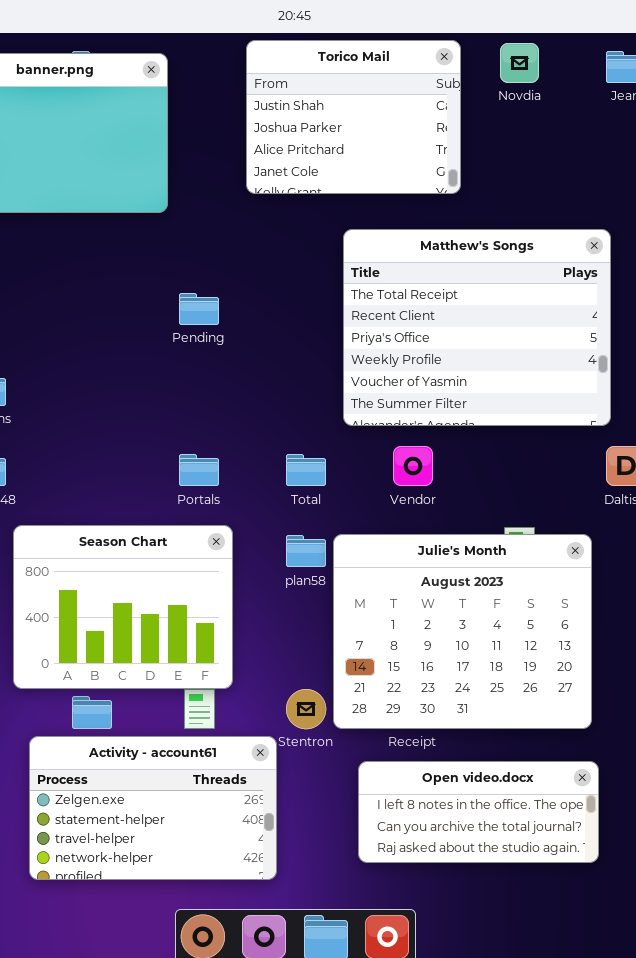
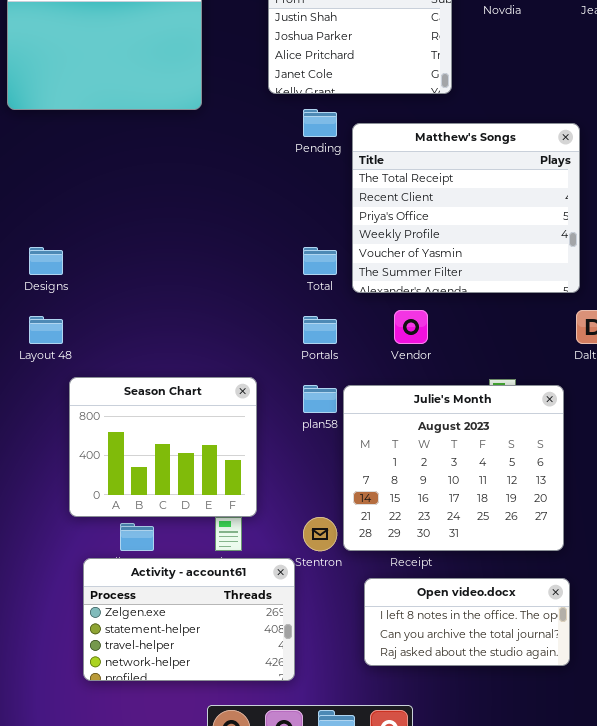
Pending: [179,293,219,325] -> [303,109,337,137], moved
Portals: [179,454,219,486] -> [303,316,337,344], moved
Total: [286,454,326,486] -> [303,247,337,275], moved

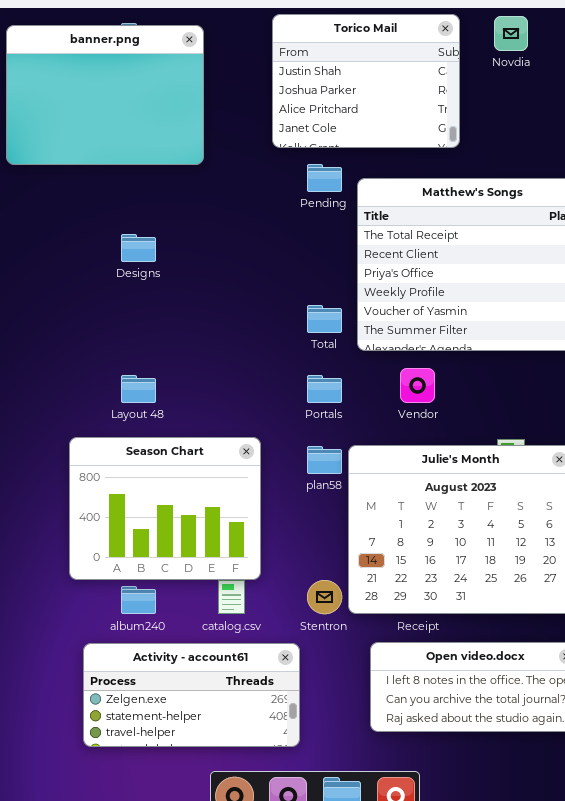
Designs: [29,247,63,275] -> [121,234,156,262], moved
Layout 48: [29,316,63,344] -> [121,375,156,403], moved
Activity - account61: [83,558,295,681] -> [83,643,300,747], resized

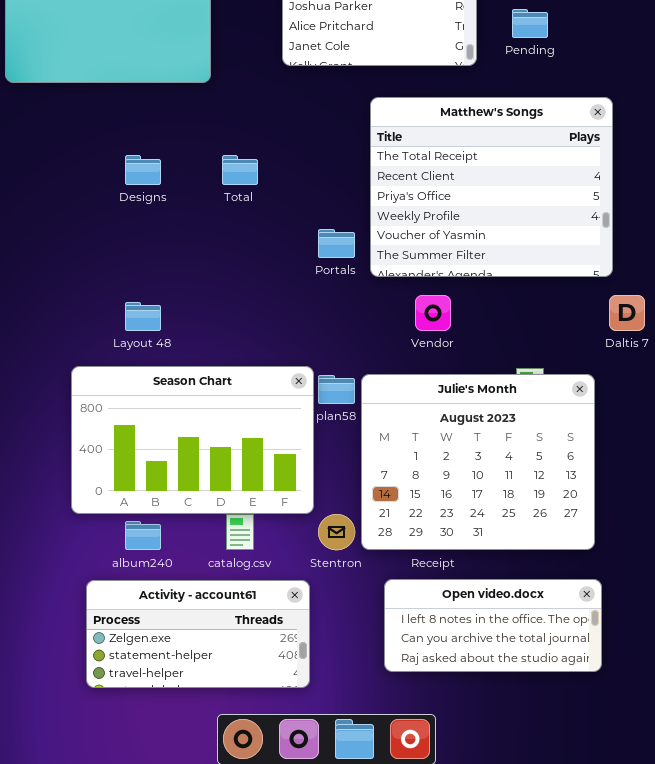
Pending: [307,164,342,192] -> [512,9,548,38], moved
Total: [307,305,342,333] -> [222,155,258,185], moved
Portals: [307,375,342,403] -> [318,229,355,258], moved
Season Chart: [69,437,261,580] -> [71,366,314,514], resized

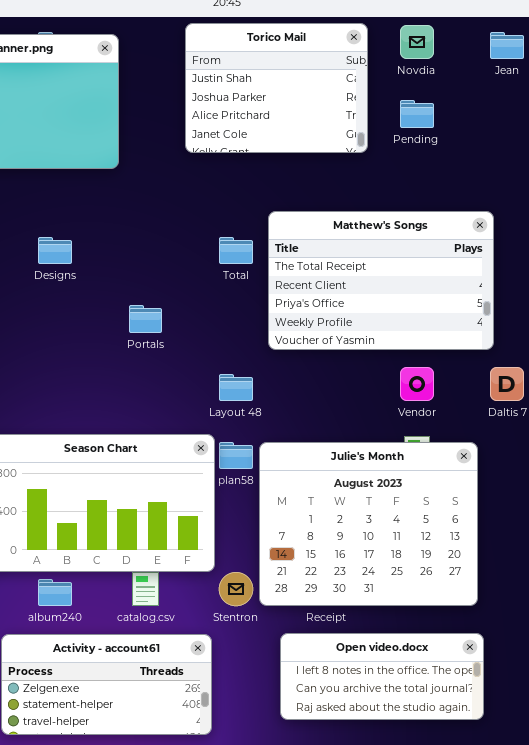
Matthew's Songs: [370,97,613,277] -> [268,211,494,350], resized
Total: [222,155,258,185] -> [219,237,253,264], moved
Portals: [318,229,355,258] -> [129,305,162,333], moved
Vendor: [415,295,451,331] -> [400,367,434,401], moved
Layout 48: [125,302,161,331] -> [219,374,253,401], moved

